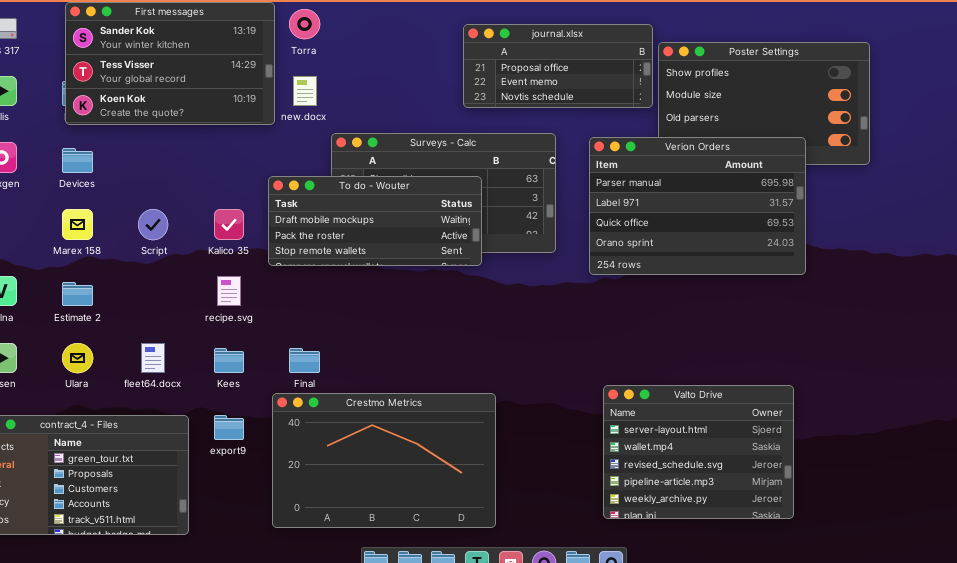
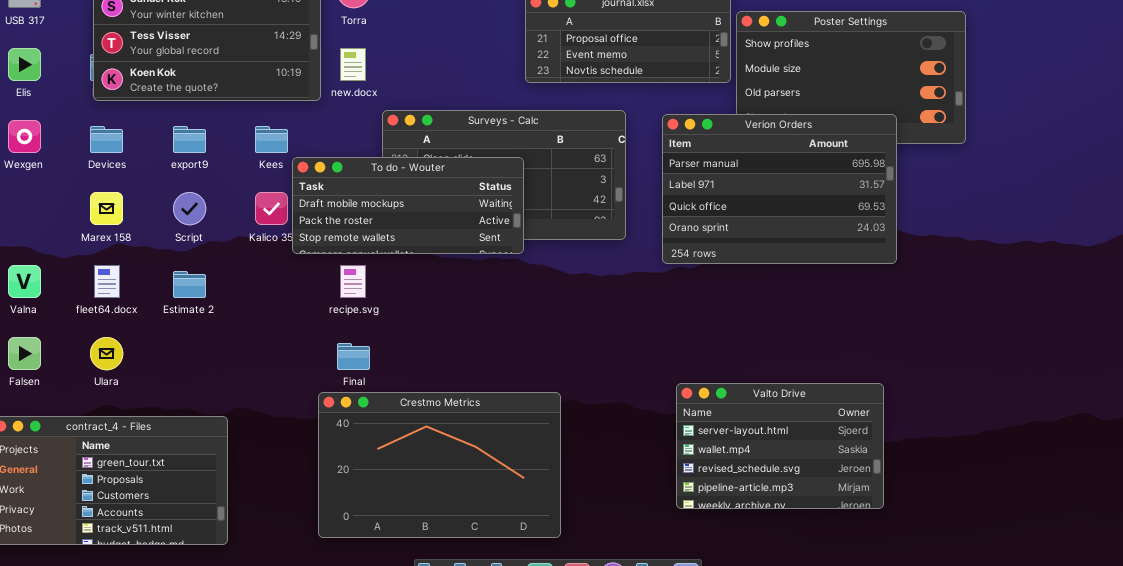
To do - Wouter: [268,176,482,266] -> [292,157,524,254], moved
recipe.svg: [217,276,241,306] -> [340,265,366,298], moved
Estimate 2: [62,282,93,306] -> [173,271,206,298], moved
fleet64.docx: [141,343,165,373] -> [94,265,120,298], moved
Kees: [214,348,244,373] -> [255,126,288,153], moved
Valto Drive: [603,385,794,519] -> [676,383,884,509], resized
export9: [214,415,244,440] -> [173,126,206,153], moved

